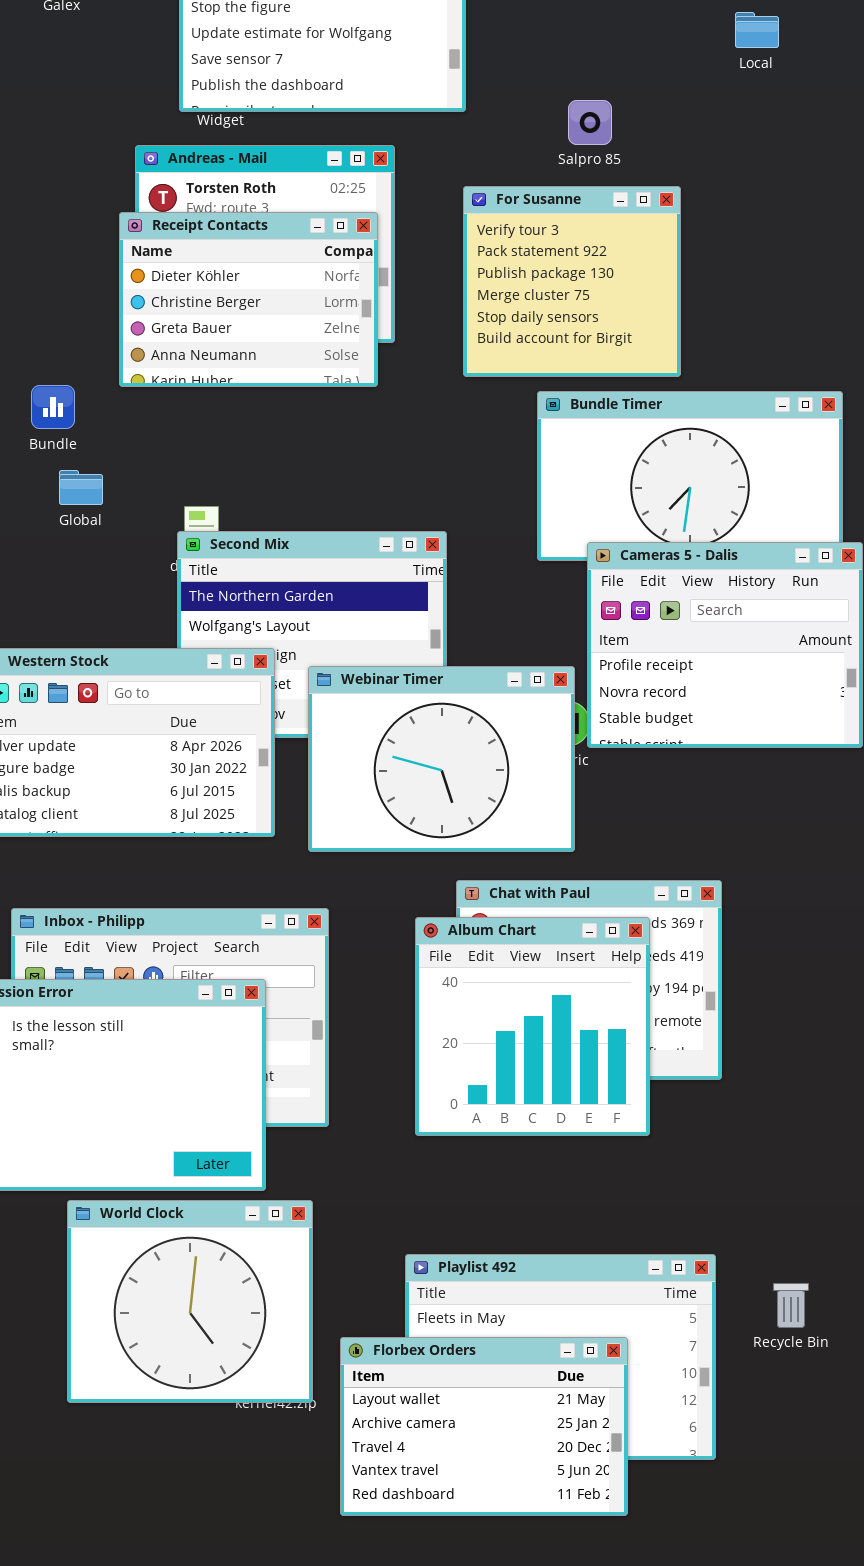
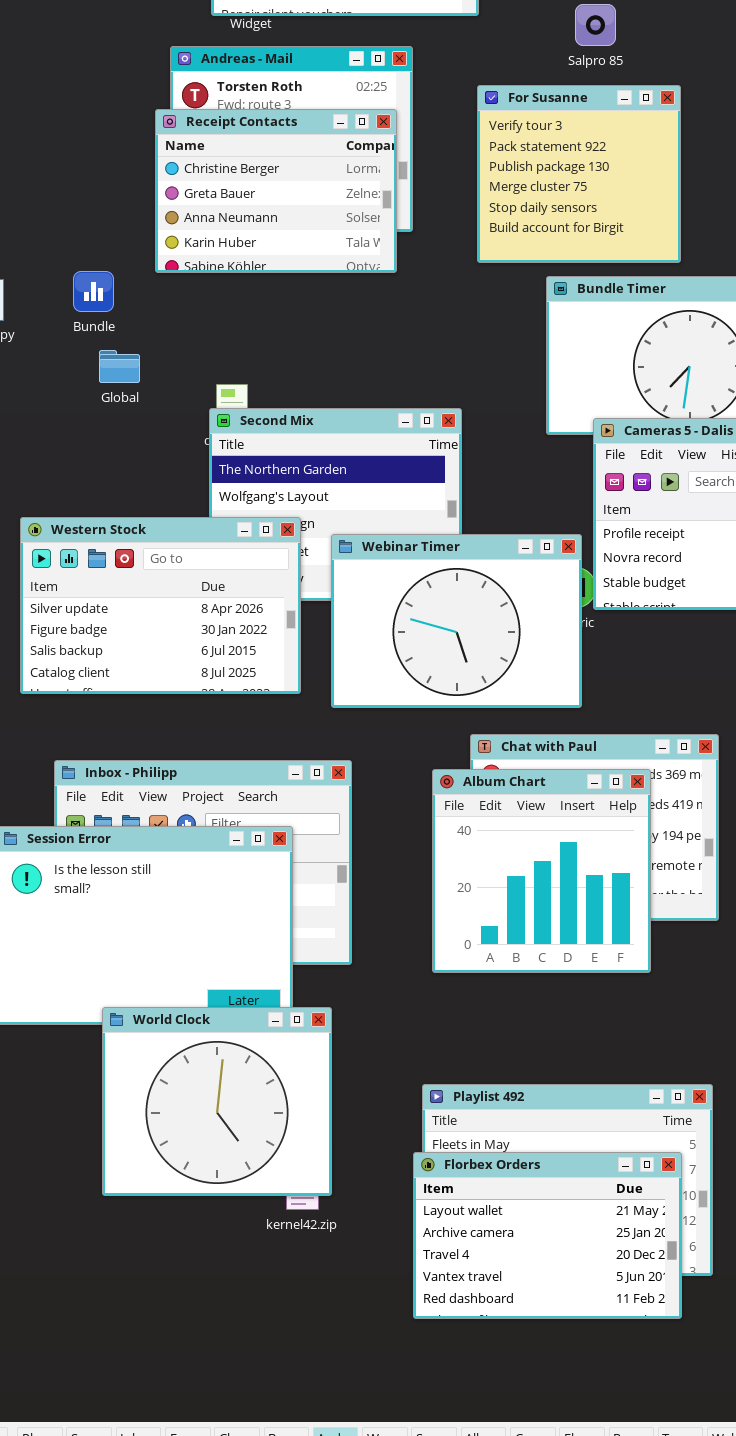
Receipt Contacts: [119,212,378,387] -> [155,109,397,273], scrolled down 1 row
World Clock: [67,1200,313,1403] -> [102,1007,332,1196], moved
Florbex Orders: [340,1337,628,1516] -> [413,1152,682,1319], moved

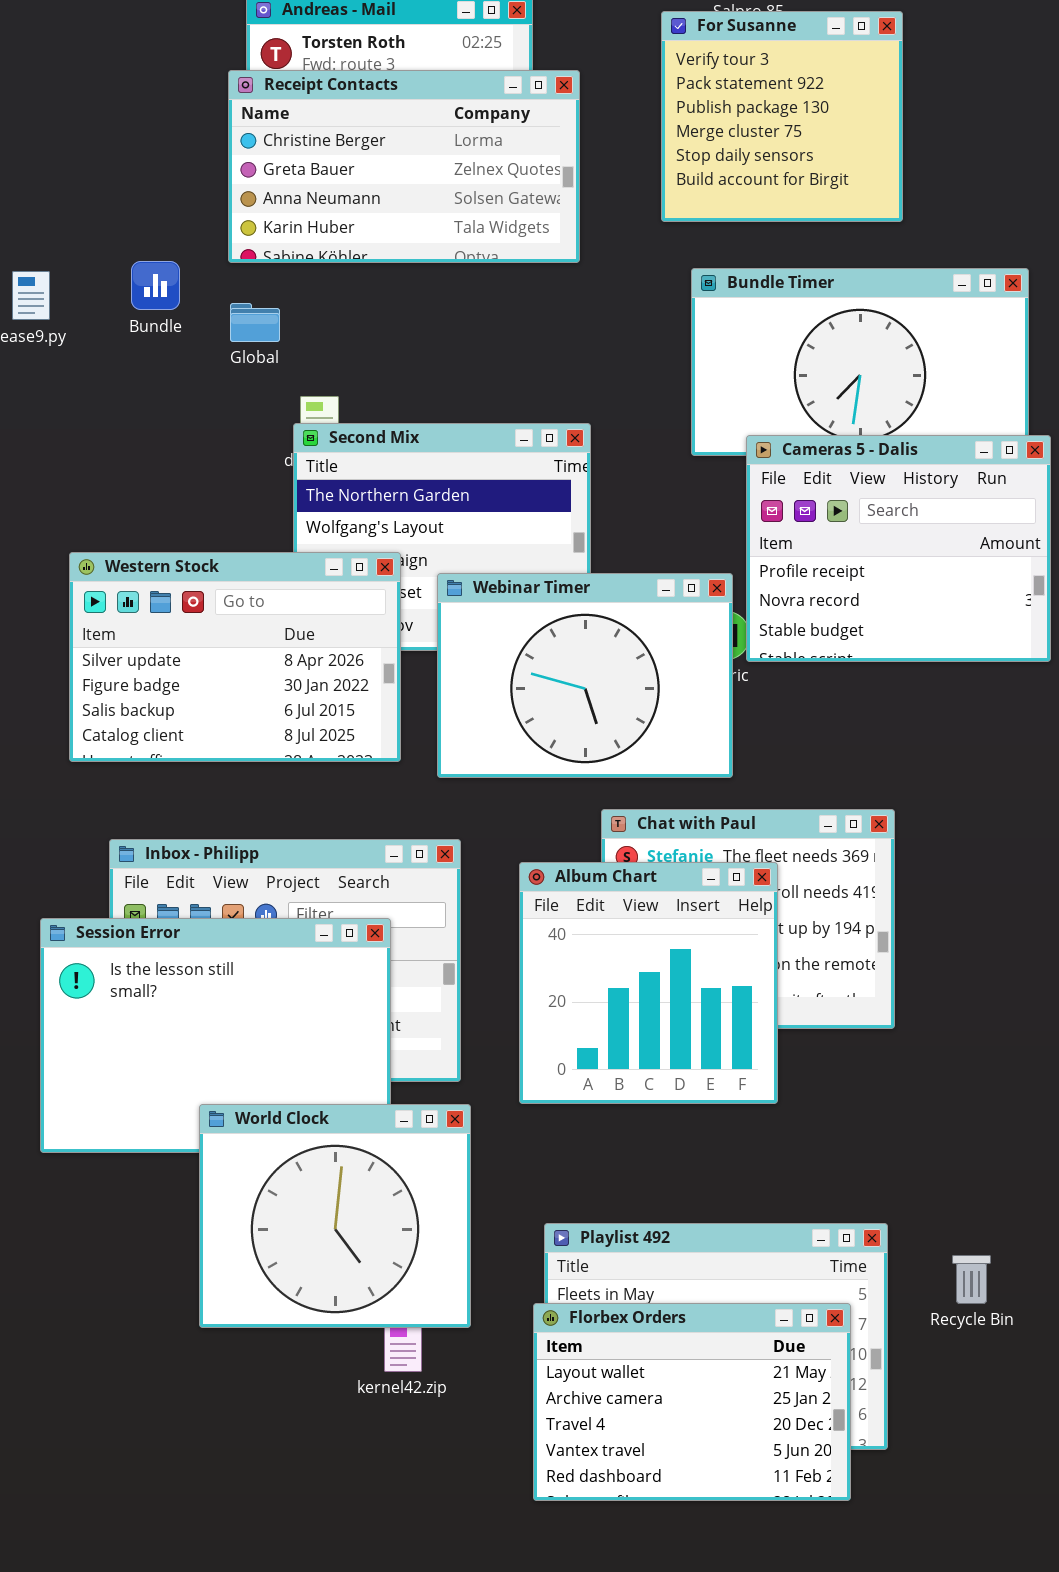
For Susanne: [477,85,681,263] -> [661,11,903,222], moved
Receipt Contacts: [155,109,397,273] -> [228,70,580,263], resized
Global: [99,350,140,383] -> [230,303,280,342], moved
Album Chart: [432,769,651,973] -> [519,862,778,1104], moved
World Clock: [102,1007,332,1196] -> [199,1104,471,1328], moved

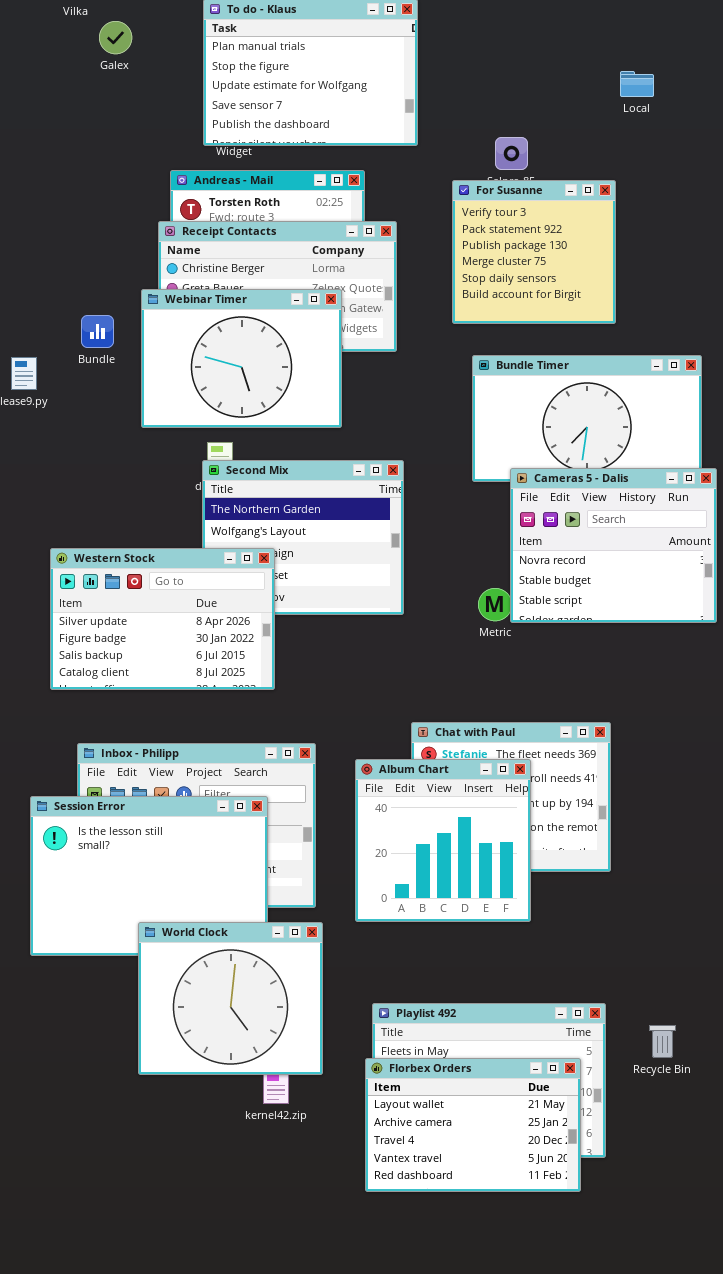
Bundle: [131,261,180,310] -> [81,315,114,348], moved
Cameras 5 - Dalis: [746,435,1051,662] -> [510,468,717,623], scrolled down 1 row
Webinar Timer: [437,573,733,778] -> [141,289,342,428], moved

